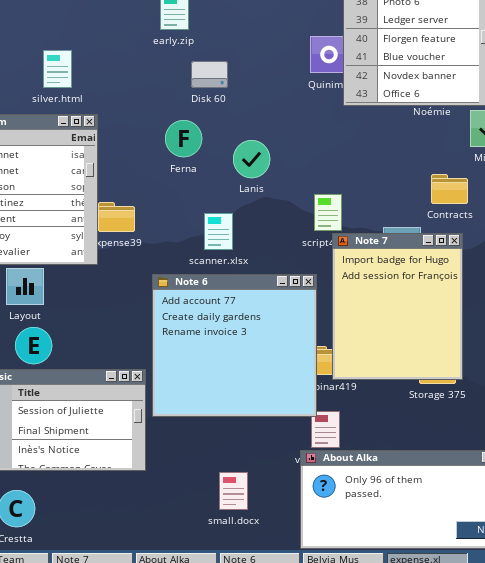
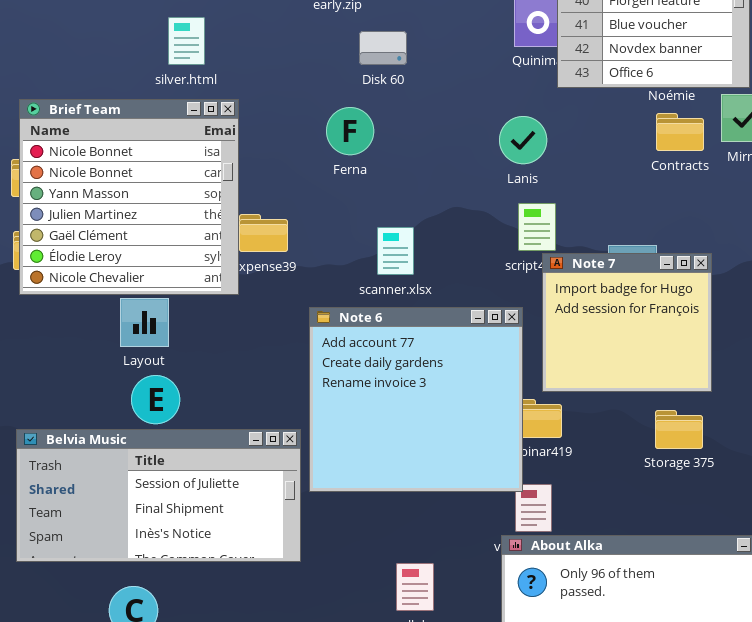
Lanis: [233,140,270,178] -> [499,116,547,164], moved
Contracts: [431,174,468,204] -> [656,113,704,151], moved
Note 7: [332,233,463,380] -> [542,253,712,392], resized

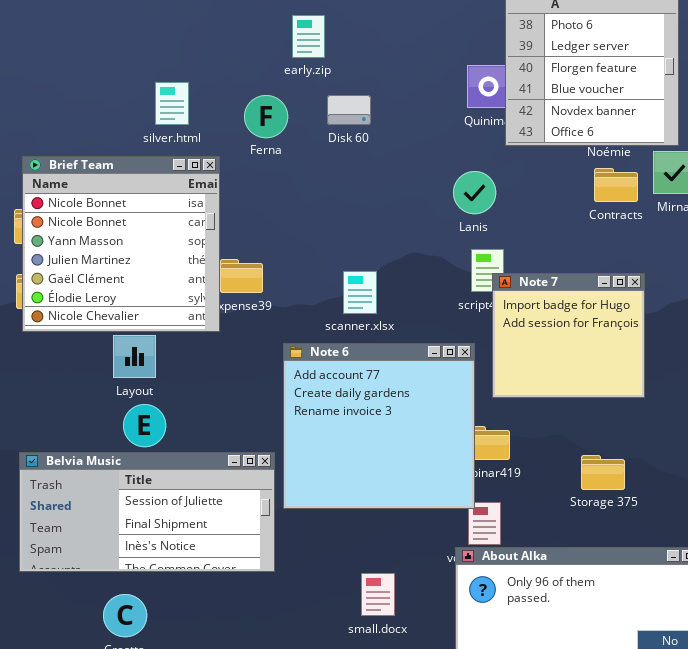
Ferna: [326,107,374,155] -> [244,95,288,138], moved
Note 7: [542,253,712,392] -> [492,273,645,398], moved
Storage 375: [655,410,703,449] -> [581,455,625,490], moved

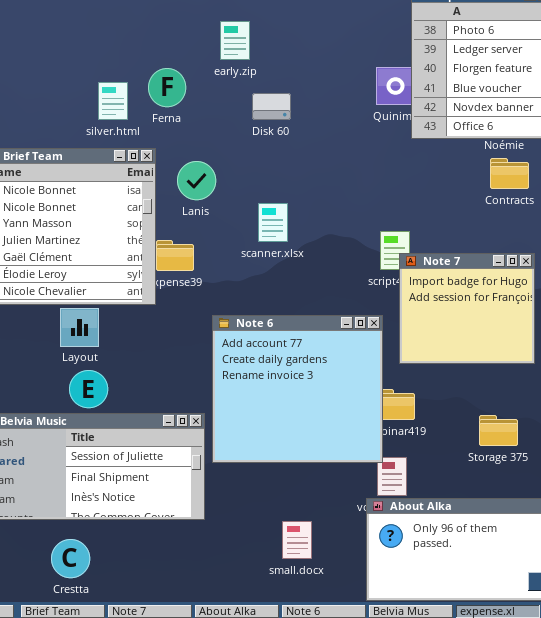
Ferna: [244,95,288,138] -> [148,68,186,107], moved
Lanis: [453,171,496,214] -> [177,161,216,200], moved
scanner.xlsx: [343,271,377,314] -> [258,203,288,242], moved

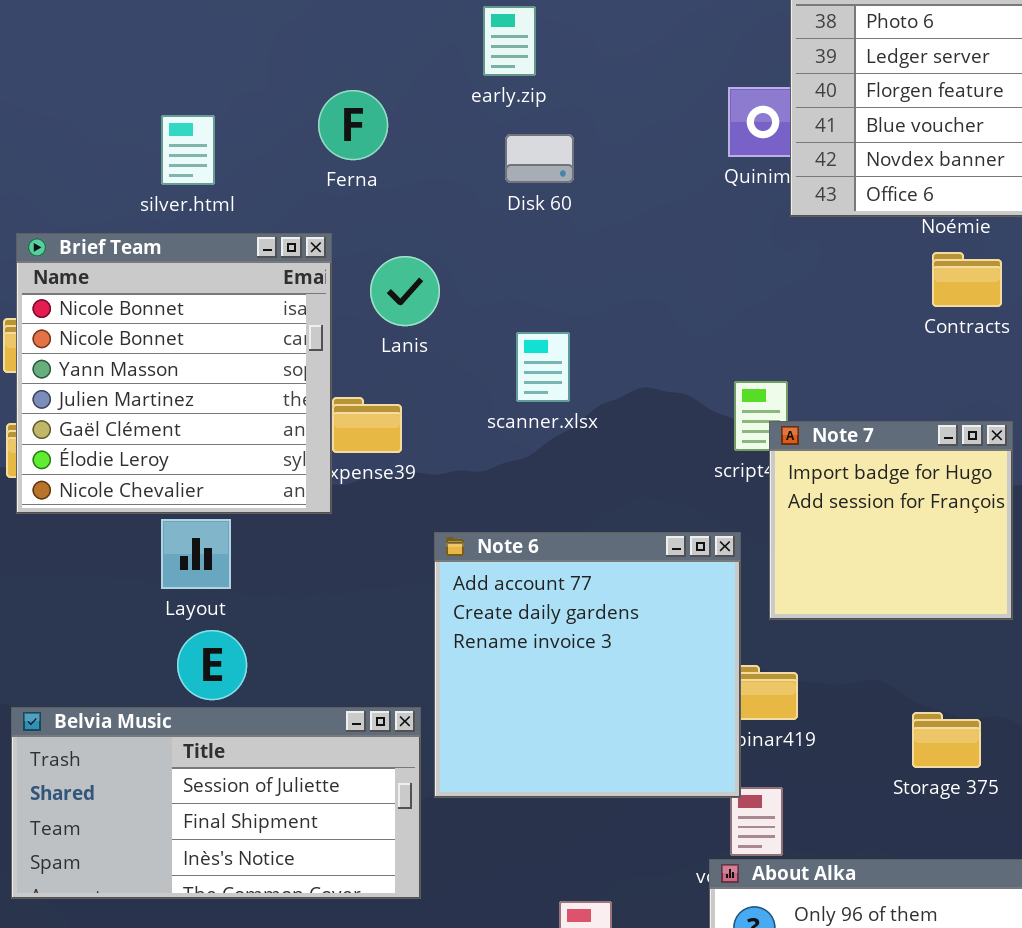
early.zip: [220,21,250,60] -> [483,6,536,76], moved
silver.html: [98,82,128,120] -> [161,115,215,185], moved

